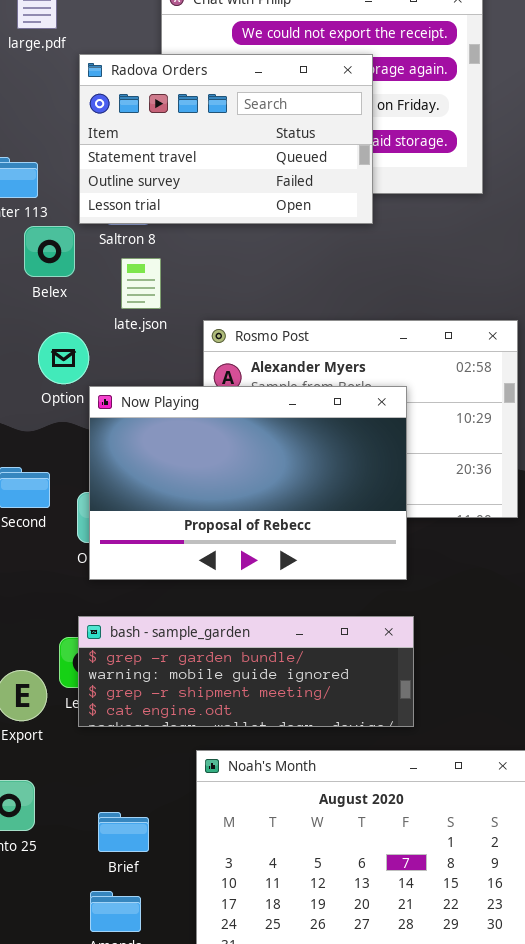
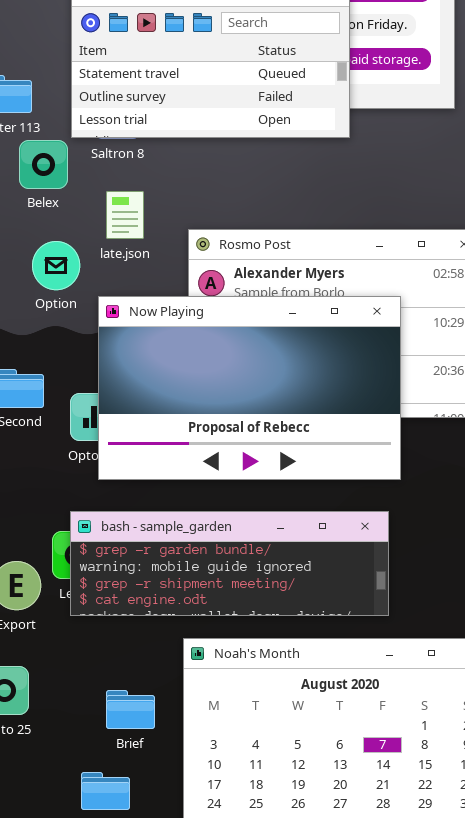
late.json: [121,258,161,309] -> [106,191,144,239], moved
Now Playing: [89,386,407,580] -> [98,296,401,480], moved
Brief: [98,812,149,852] -> [106,690,155,729], moved

